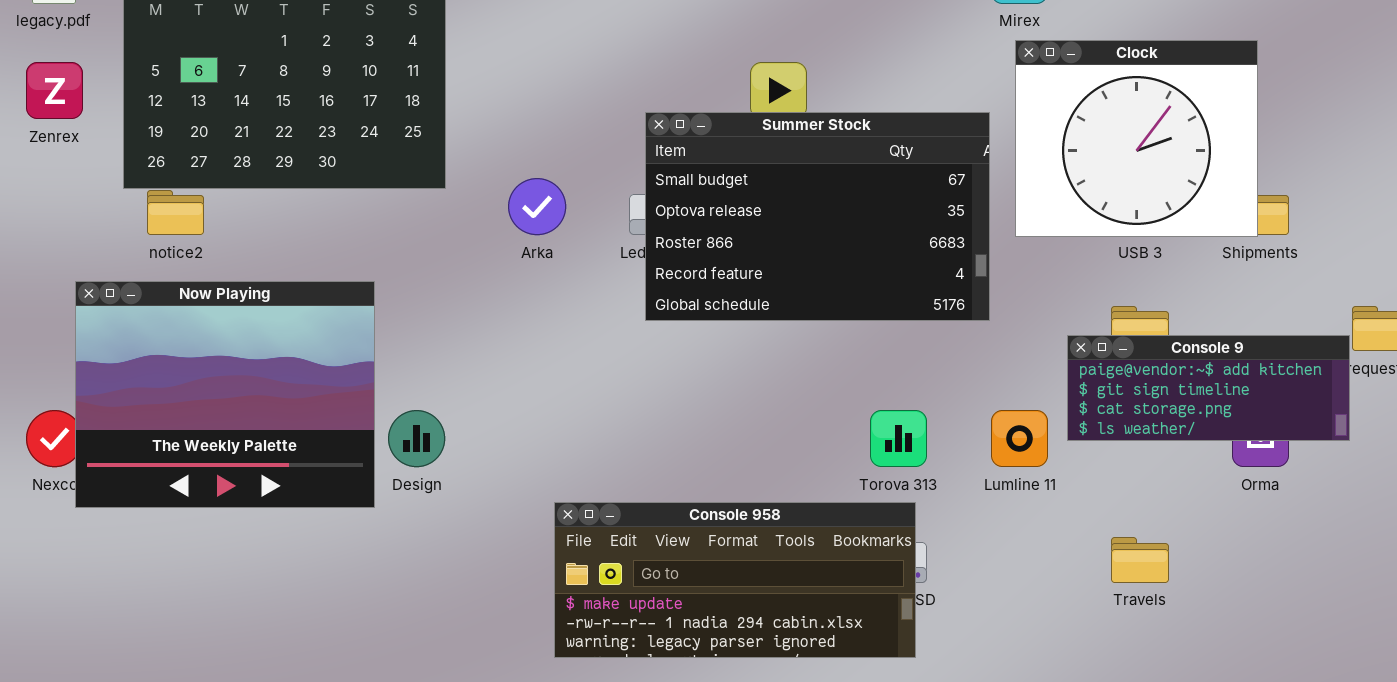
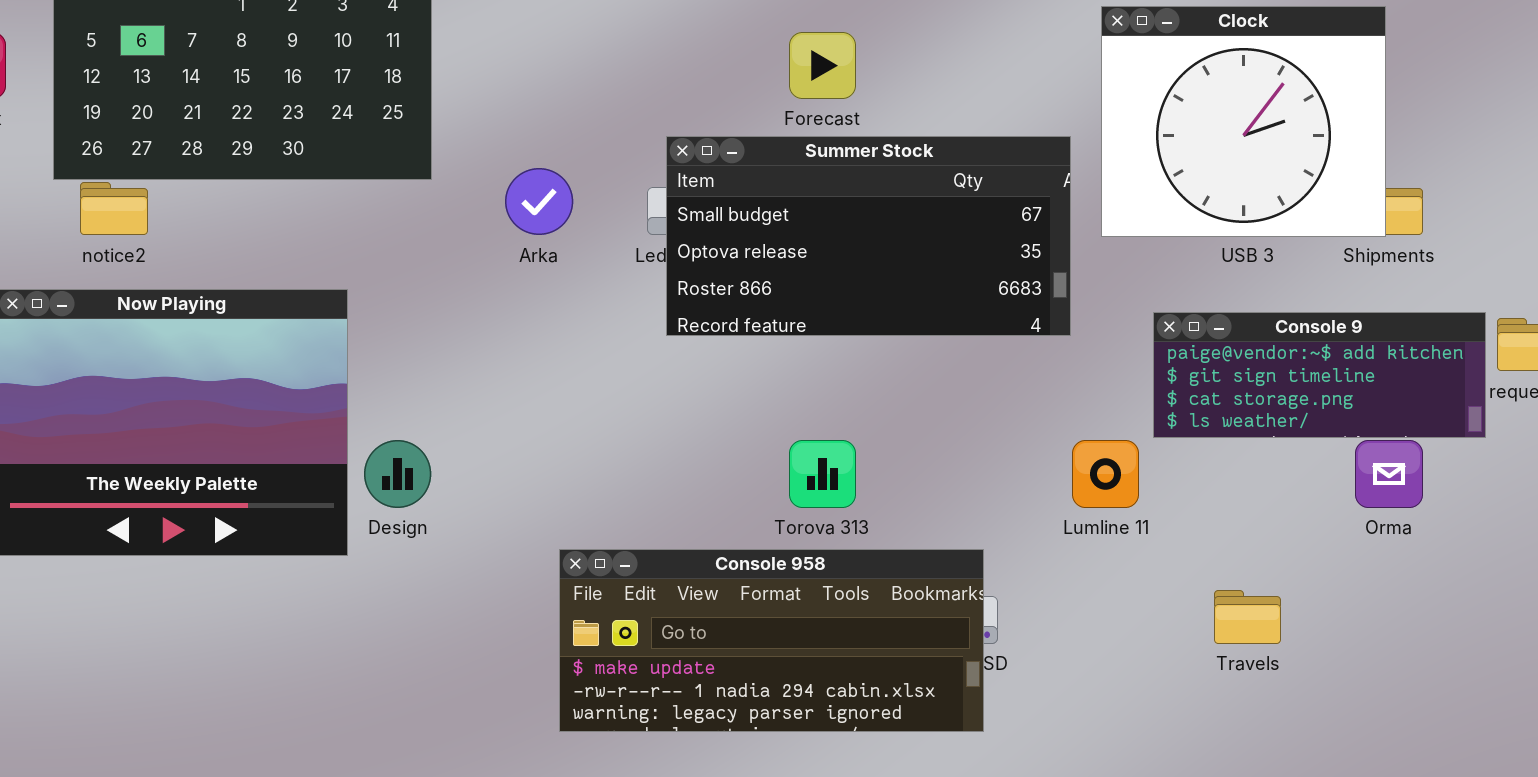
Summer Stock: [645,112,990,321] -> [666,136,1071,336], resized
Console 9: [1067,335,1350,441] -> [1153,312,1486,438], moved
Torova 313: [870,410,927,467] -> [789,440,856,508], moved

